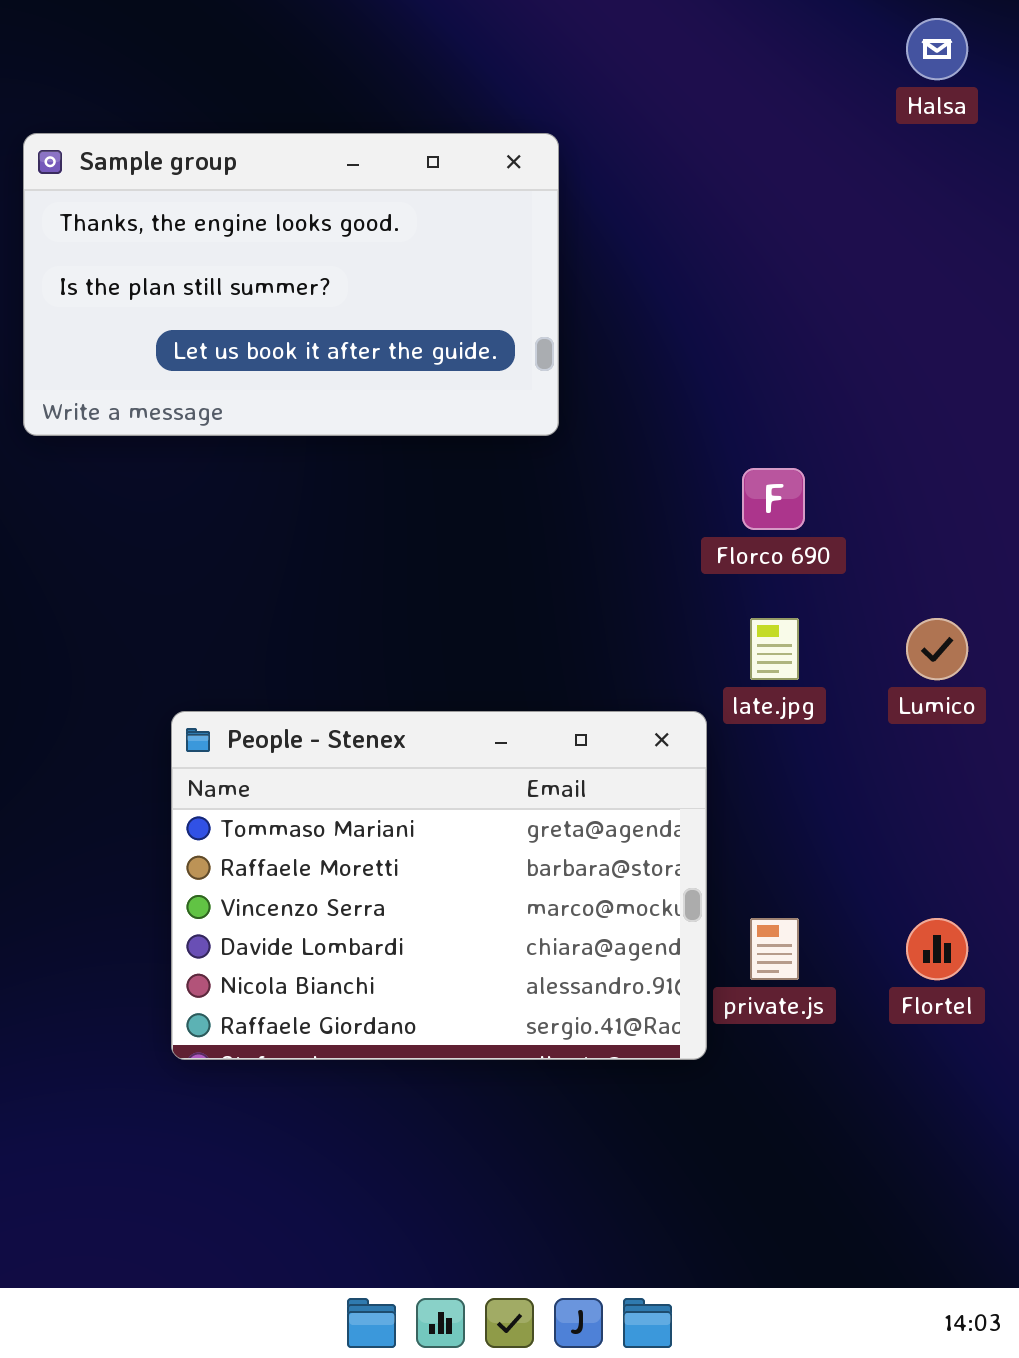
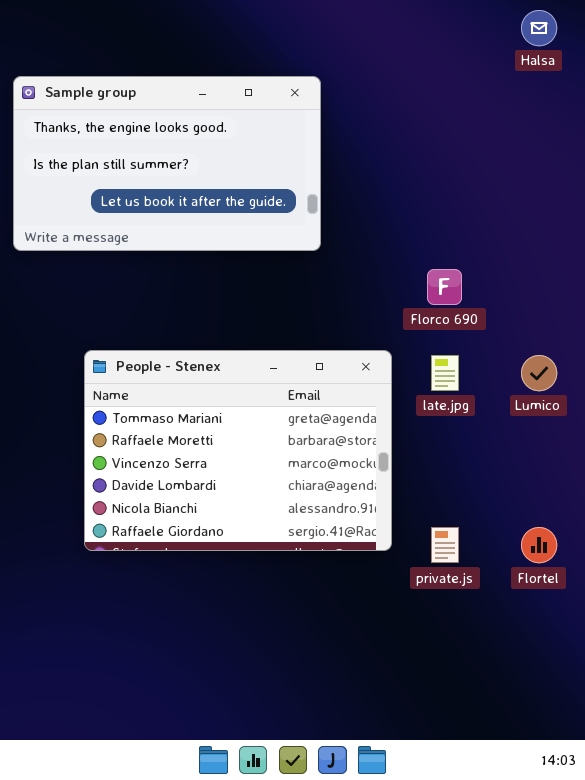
People - Stenex: [171,711,707,1060] -> [84,350,392,551], moved

